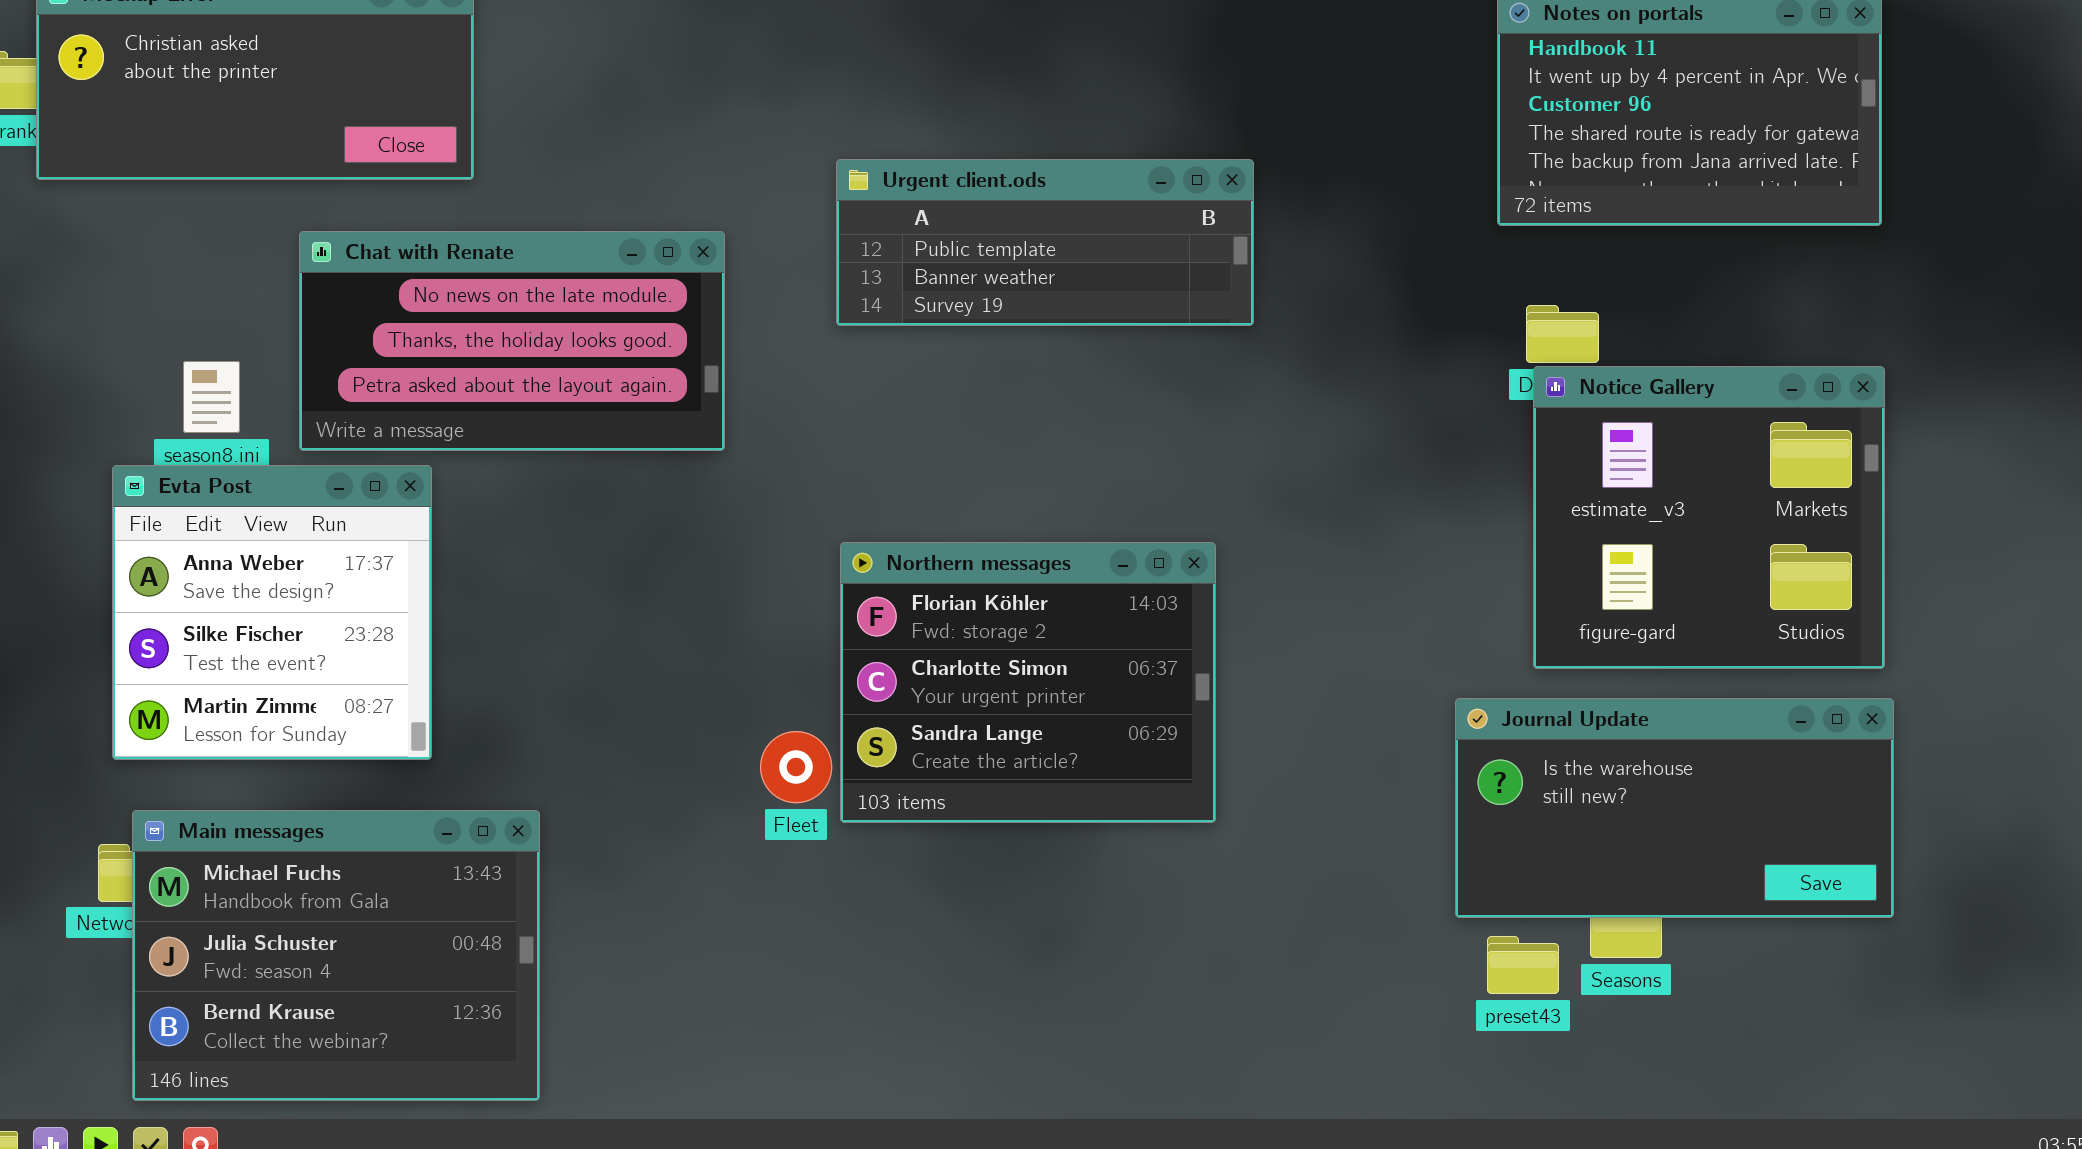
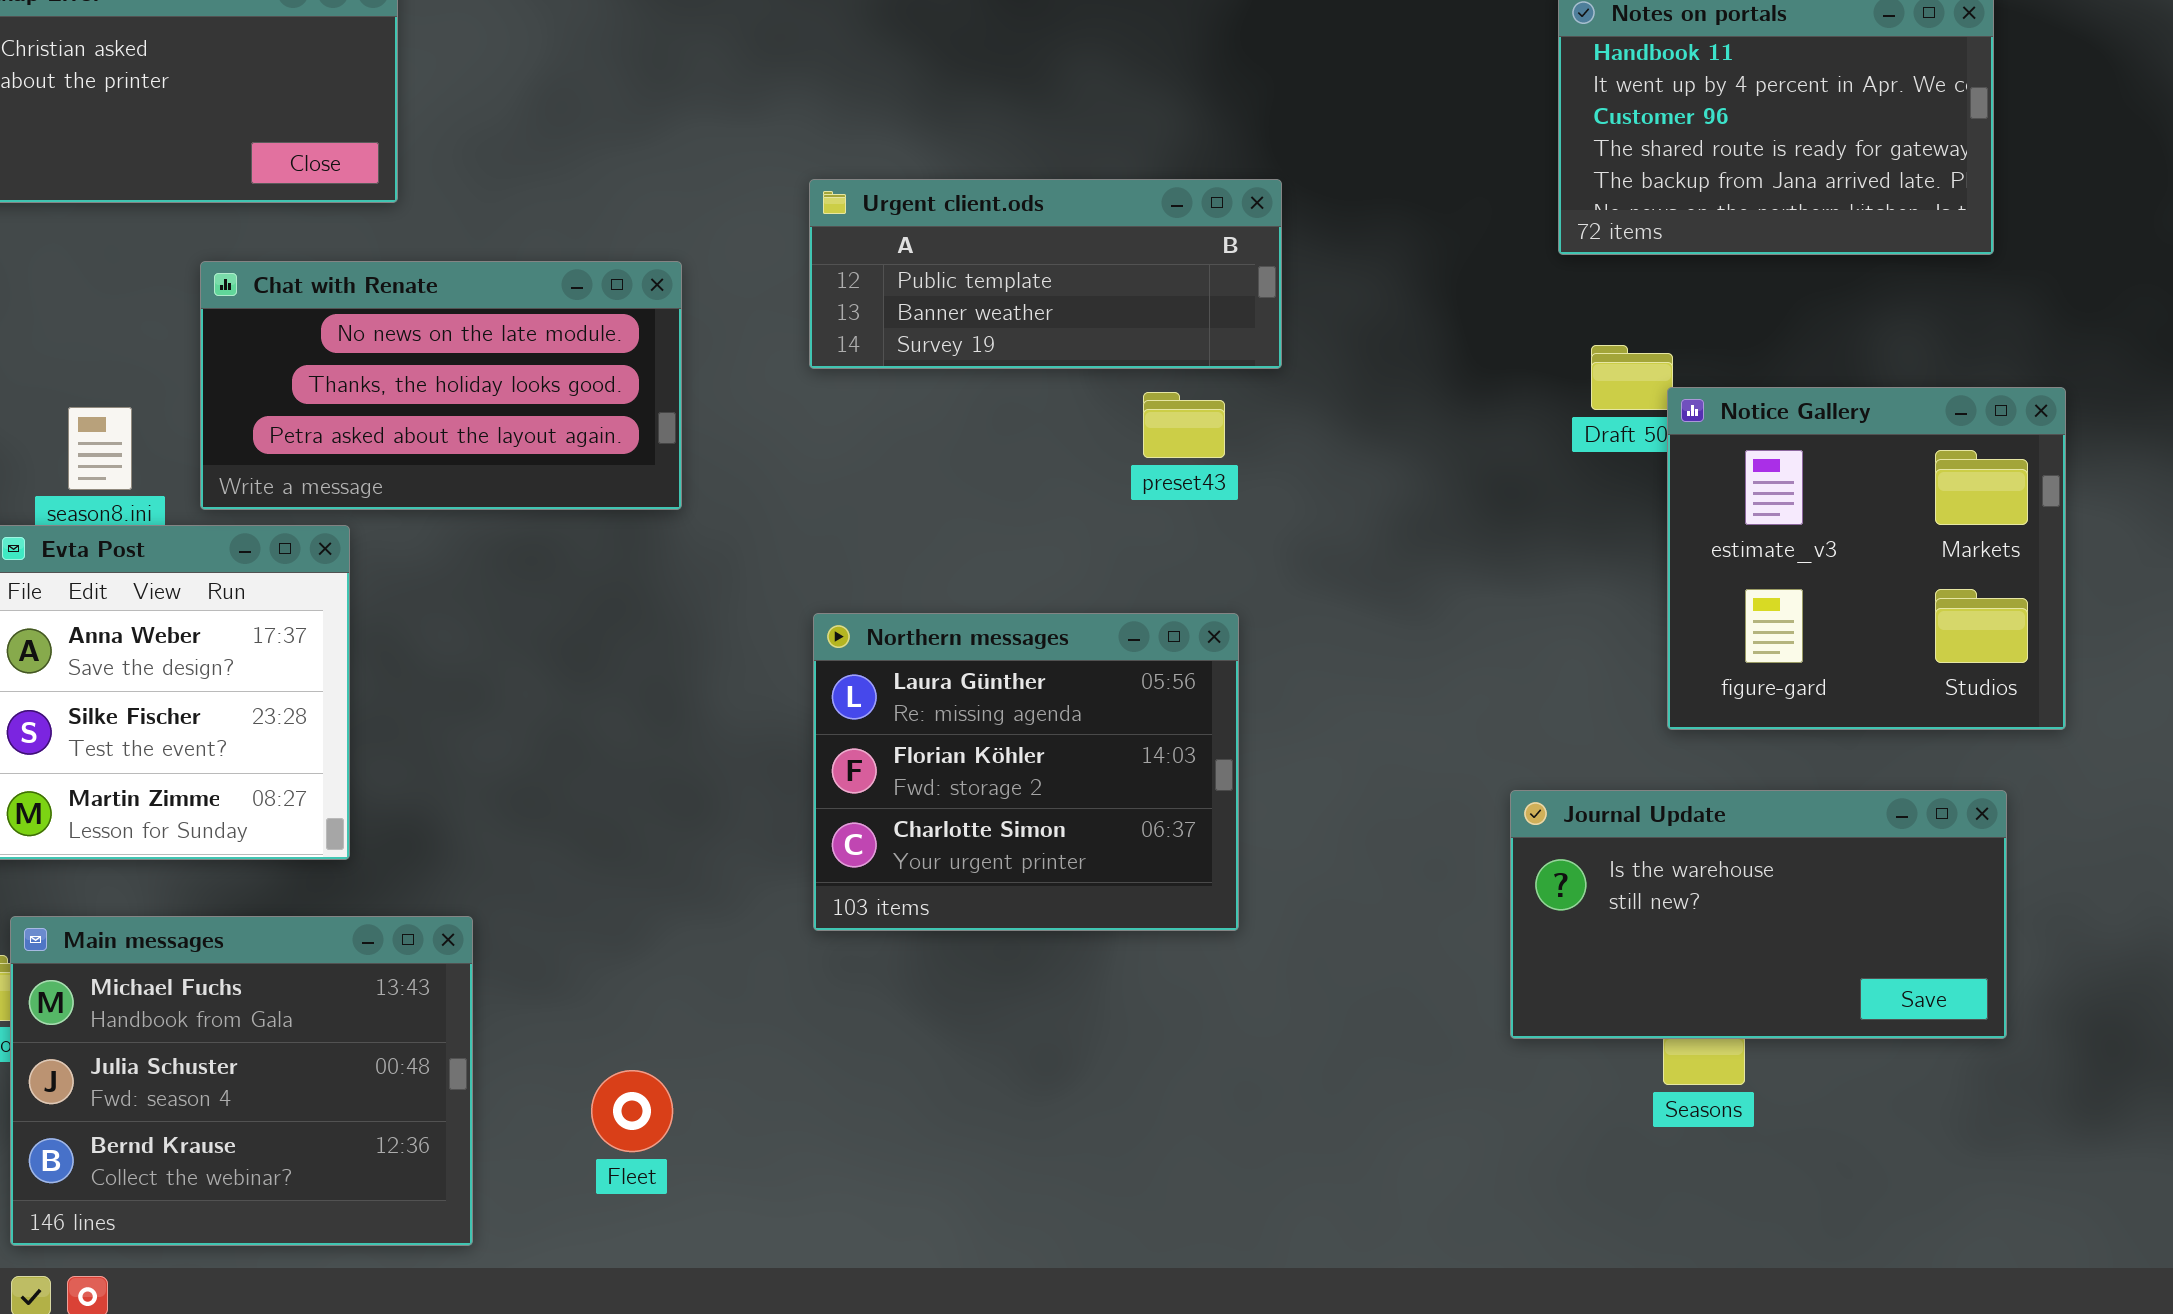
Notice Gallery: [1533,366,1885,669] -> [1667,387,2066,730], moved
Northern messages: [840,542,1216,823] -> [813,613,1239,931], scrolled up 1 row
Fleet: [760,731,832,803] -> [591,1070,673,1152], moved
preset43: [1487,936,1559,994] -> [1143,392,1225,458], moved

